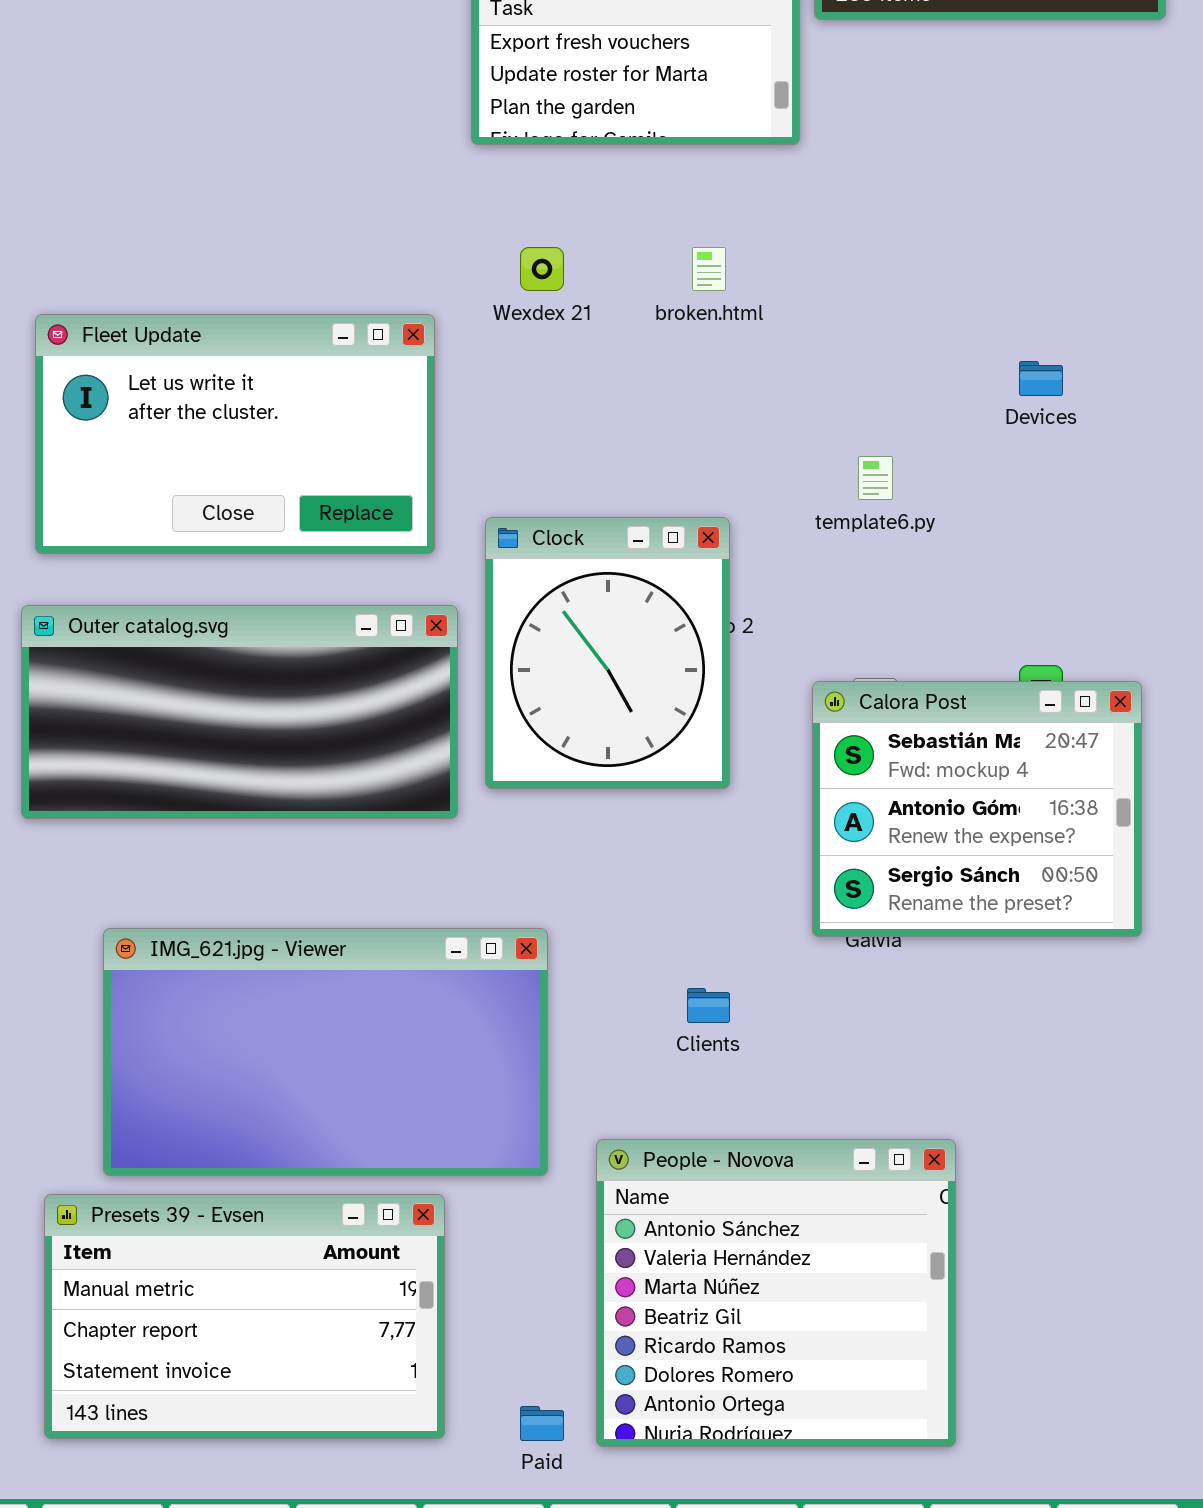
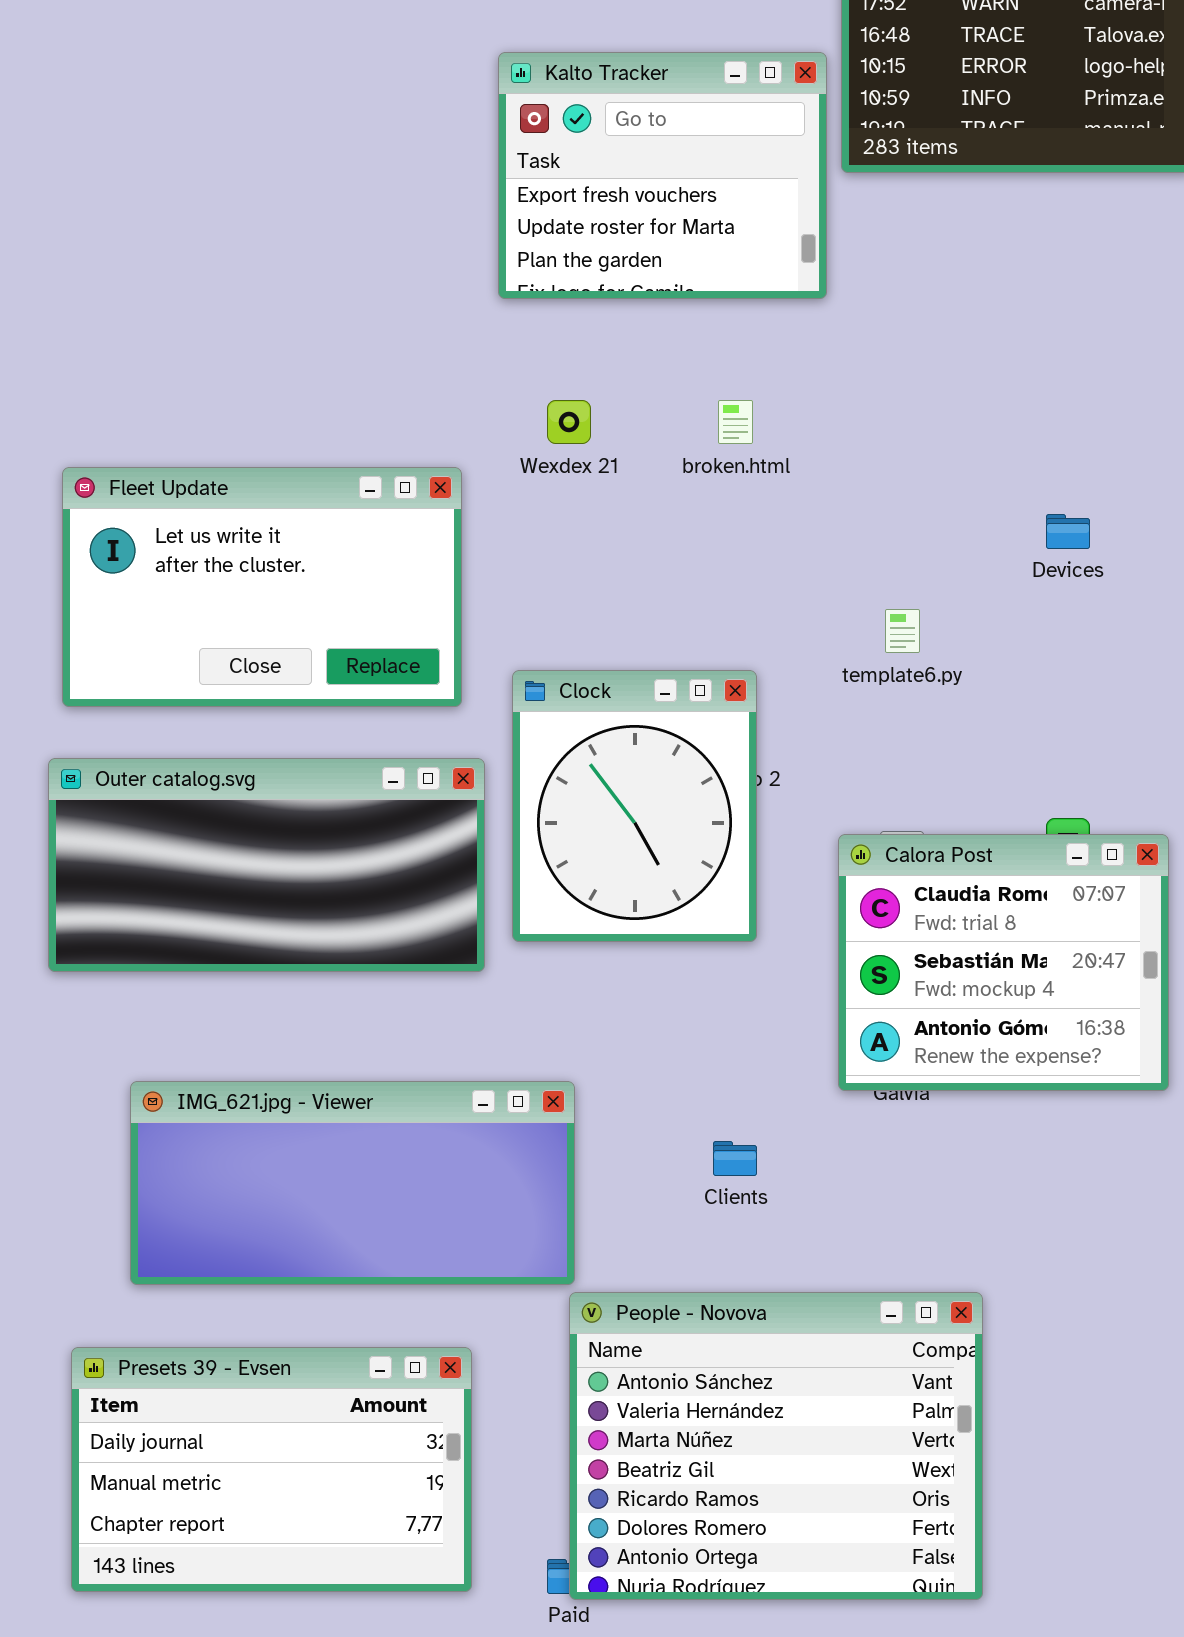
Calora Post: [812,681,1142,937] -> [838,834,1169,1091], scrolled up 1 row
IMG_621.jpg - Viewer: [103,928,548,1176] -> [130,1081,575,1285], resized
People - Novova: [596,1139,956,1447] -> [569,1292,983,1600], resized
Presets 39 - Evsen: [44,1194,445,1439] -> [71,1347,472,1592], scrolled up 1 row

